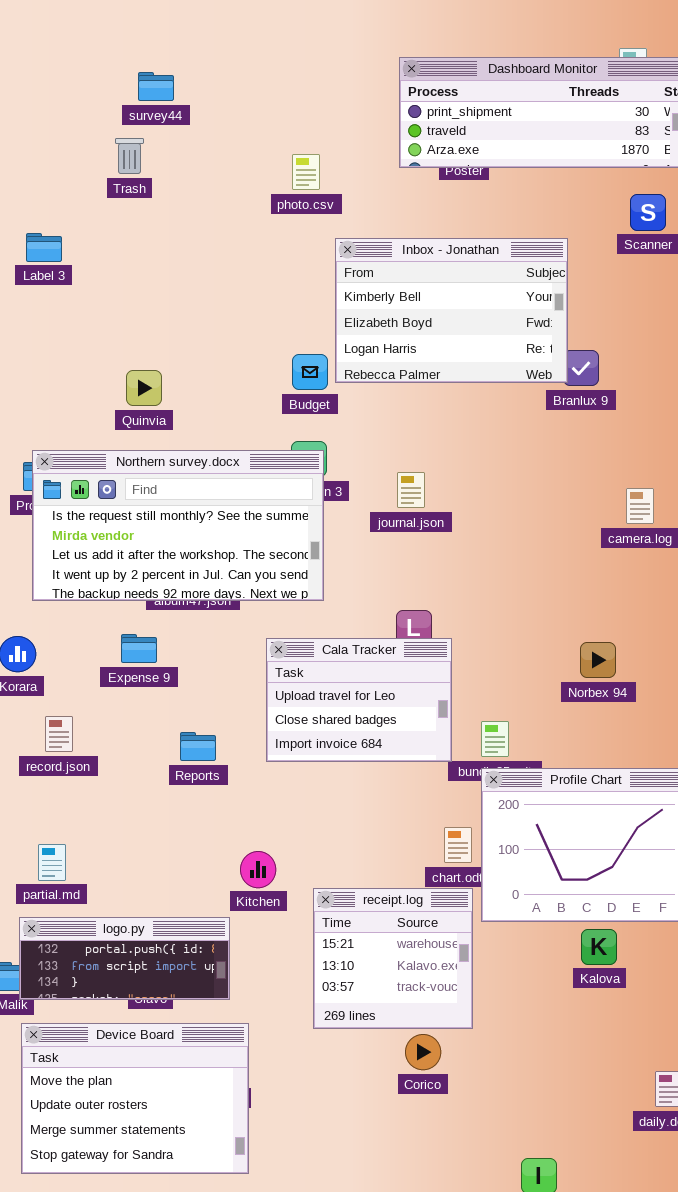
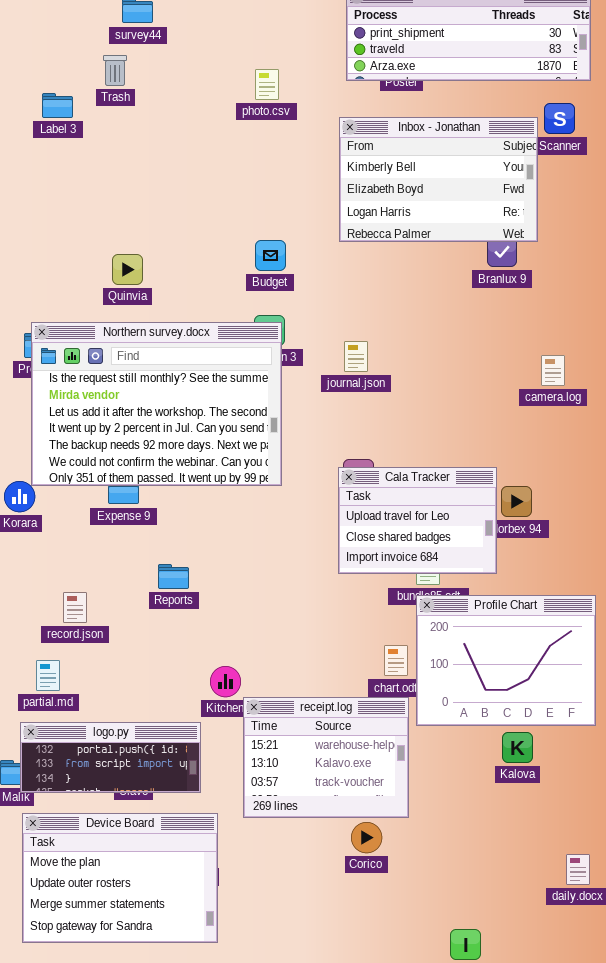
Label 3: [26,233,62,262] -> [42,93,73,118], moved
Inbox - Jonathan: [335,238,568,383] -> [339,117,538,242], moved
Northern survey.docx: [32,450,324,601] -> [31,322,282,486], resized
Cala Tracker: [266,638,452,762] -> [338,467,497,574], moved
record.json: [45,716,73,752] -> [63,592,87,623], moved
receipt.log: [313,888,473,1029] -> [243,697,409,818], resized

